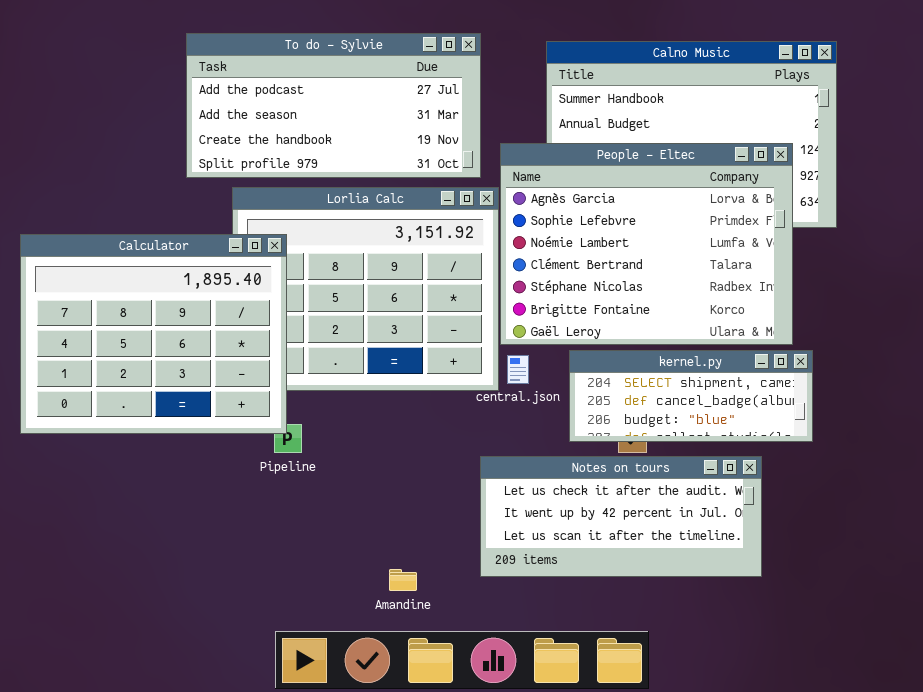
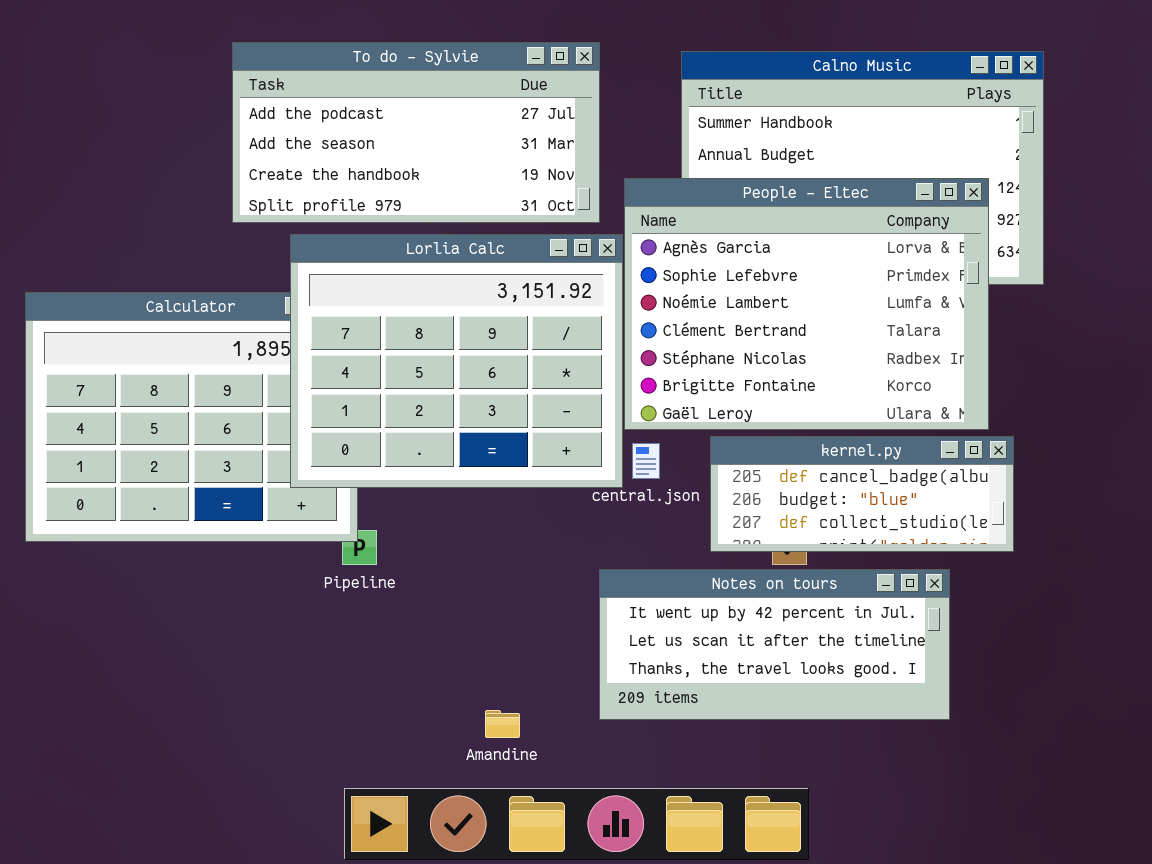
Lorlia Calc: [232,187,499,391] -> [290,234,623,488], raised
kernel.py: [569,350,813,442] -> [710,436,1014,552], scrolled down 1 row
Notes on tours: [480,456,762,577] -> [599,569,950,720], scrolled down 1 row

